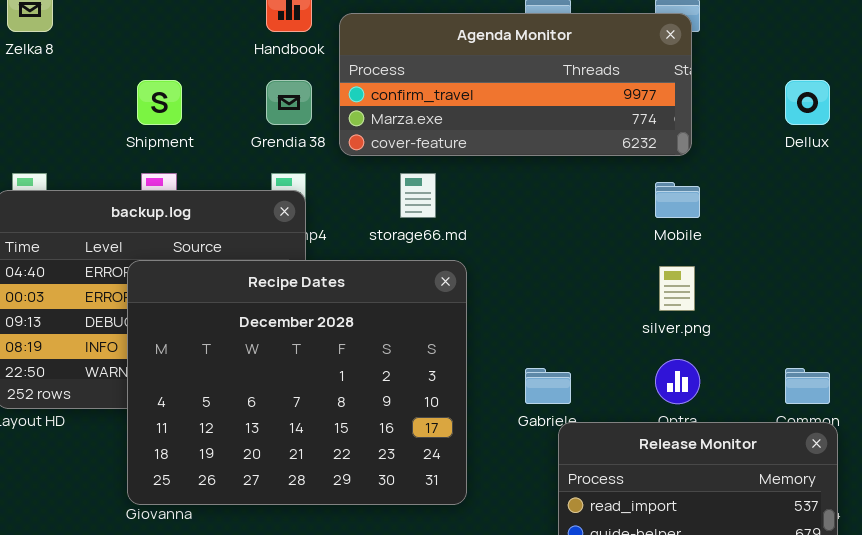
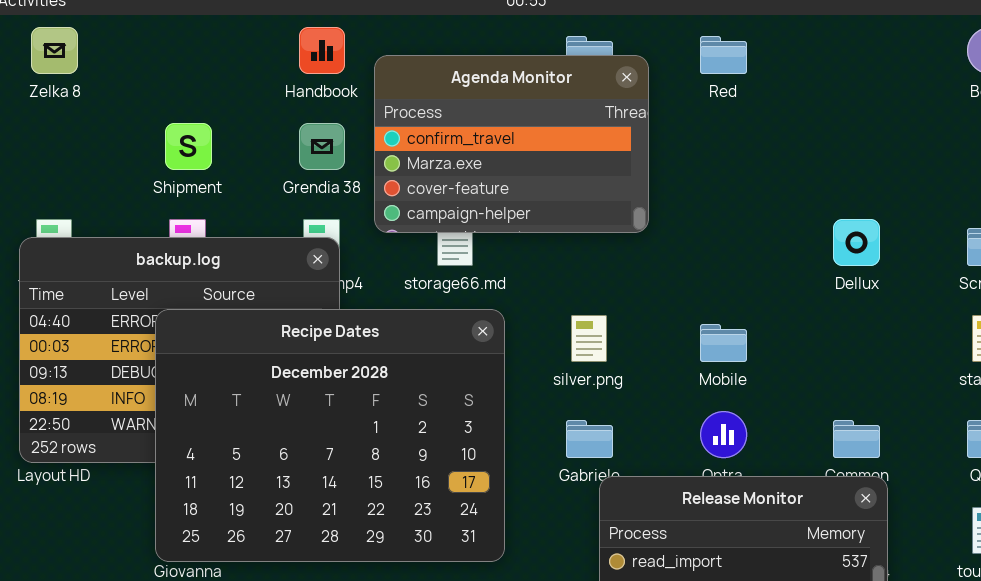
Agenda Monitor: [339,13,692,156] -> [374,55,649,233], resized
Dellux: [785,80,830,125] -> [833,219,880,266], moved
Mobile: [655,182,700,218] -> [700,324,747,362], moved
silver.png: [659,266,695,311] -> [571,315,607,362], moved

